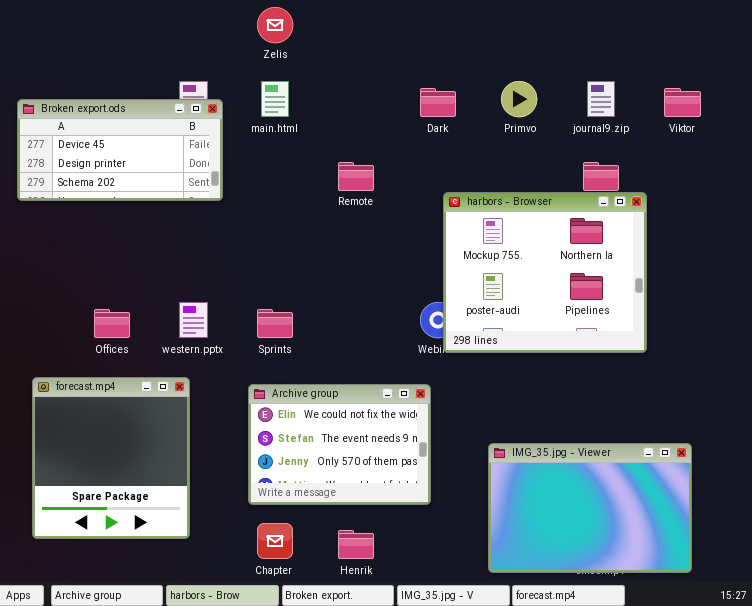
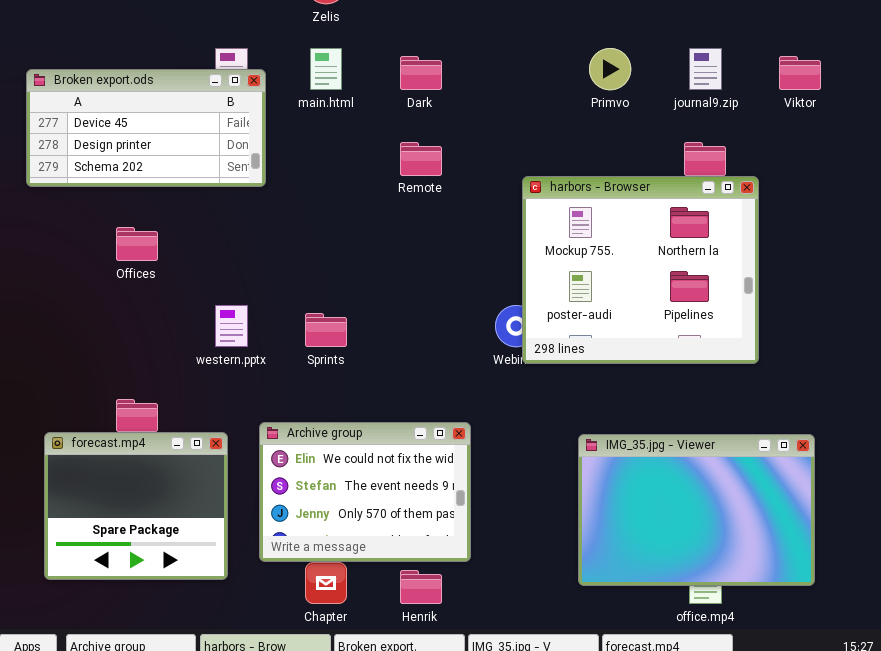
Dark: [420,88,456,117] -> [400,56,442,90], moved
Offices: [94,309,130,338] -> [116,227,158,261], moved
forecast.mp4: [32,377,190,539] -> [44,432,228,580], resized
Archive group: [248,384,431,505] -> [259,422,471,562], moved
IMG_35.jpg - Viewer: [488,443,692,573] -> [578,434,815,586], moved

